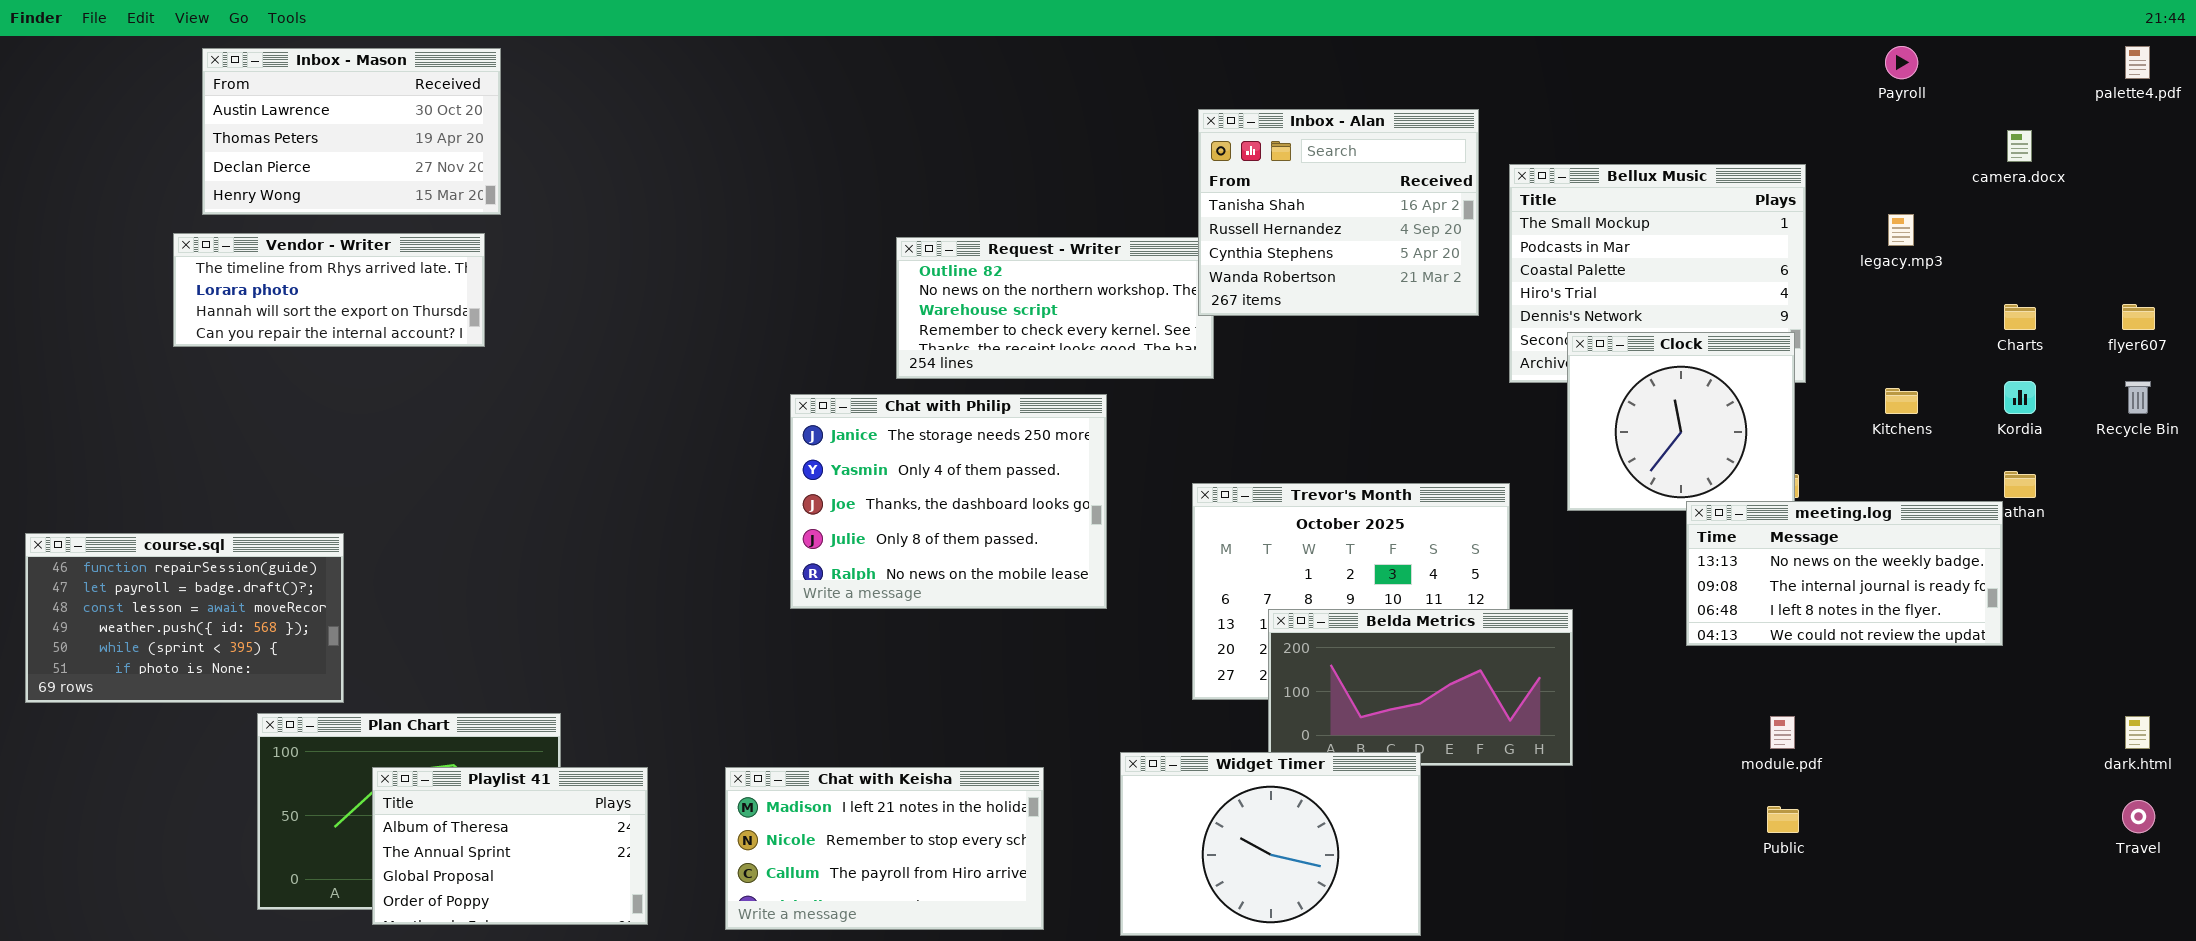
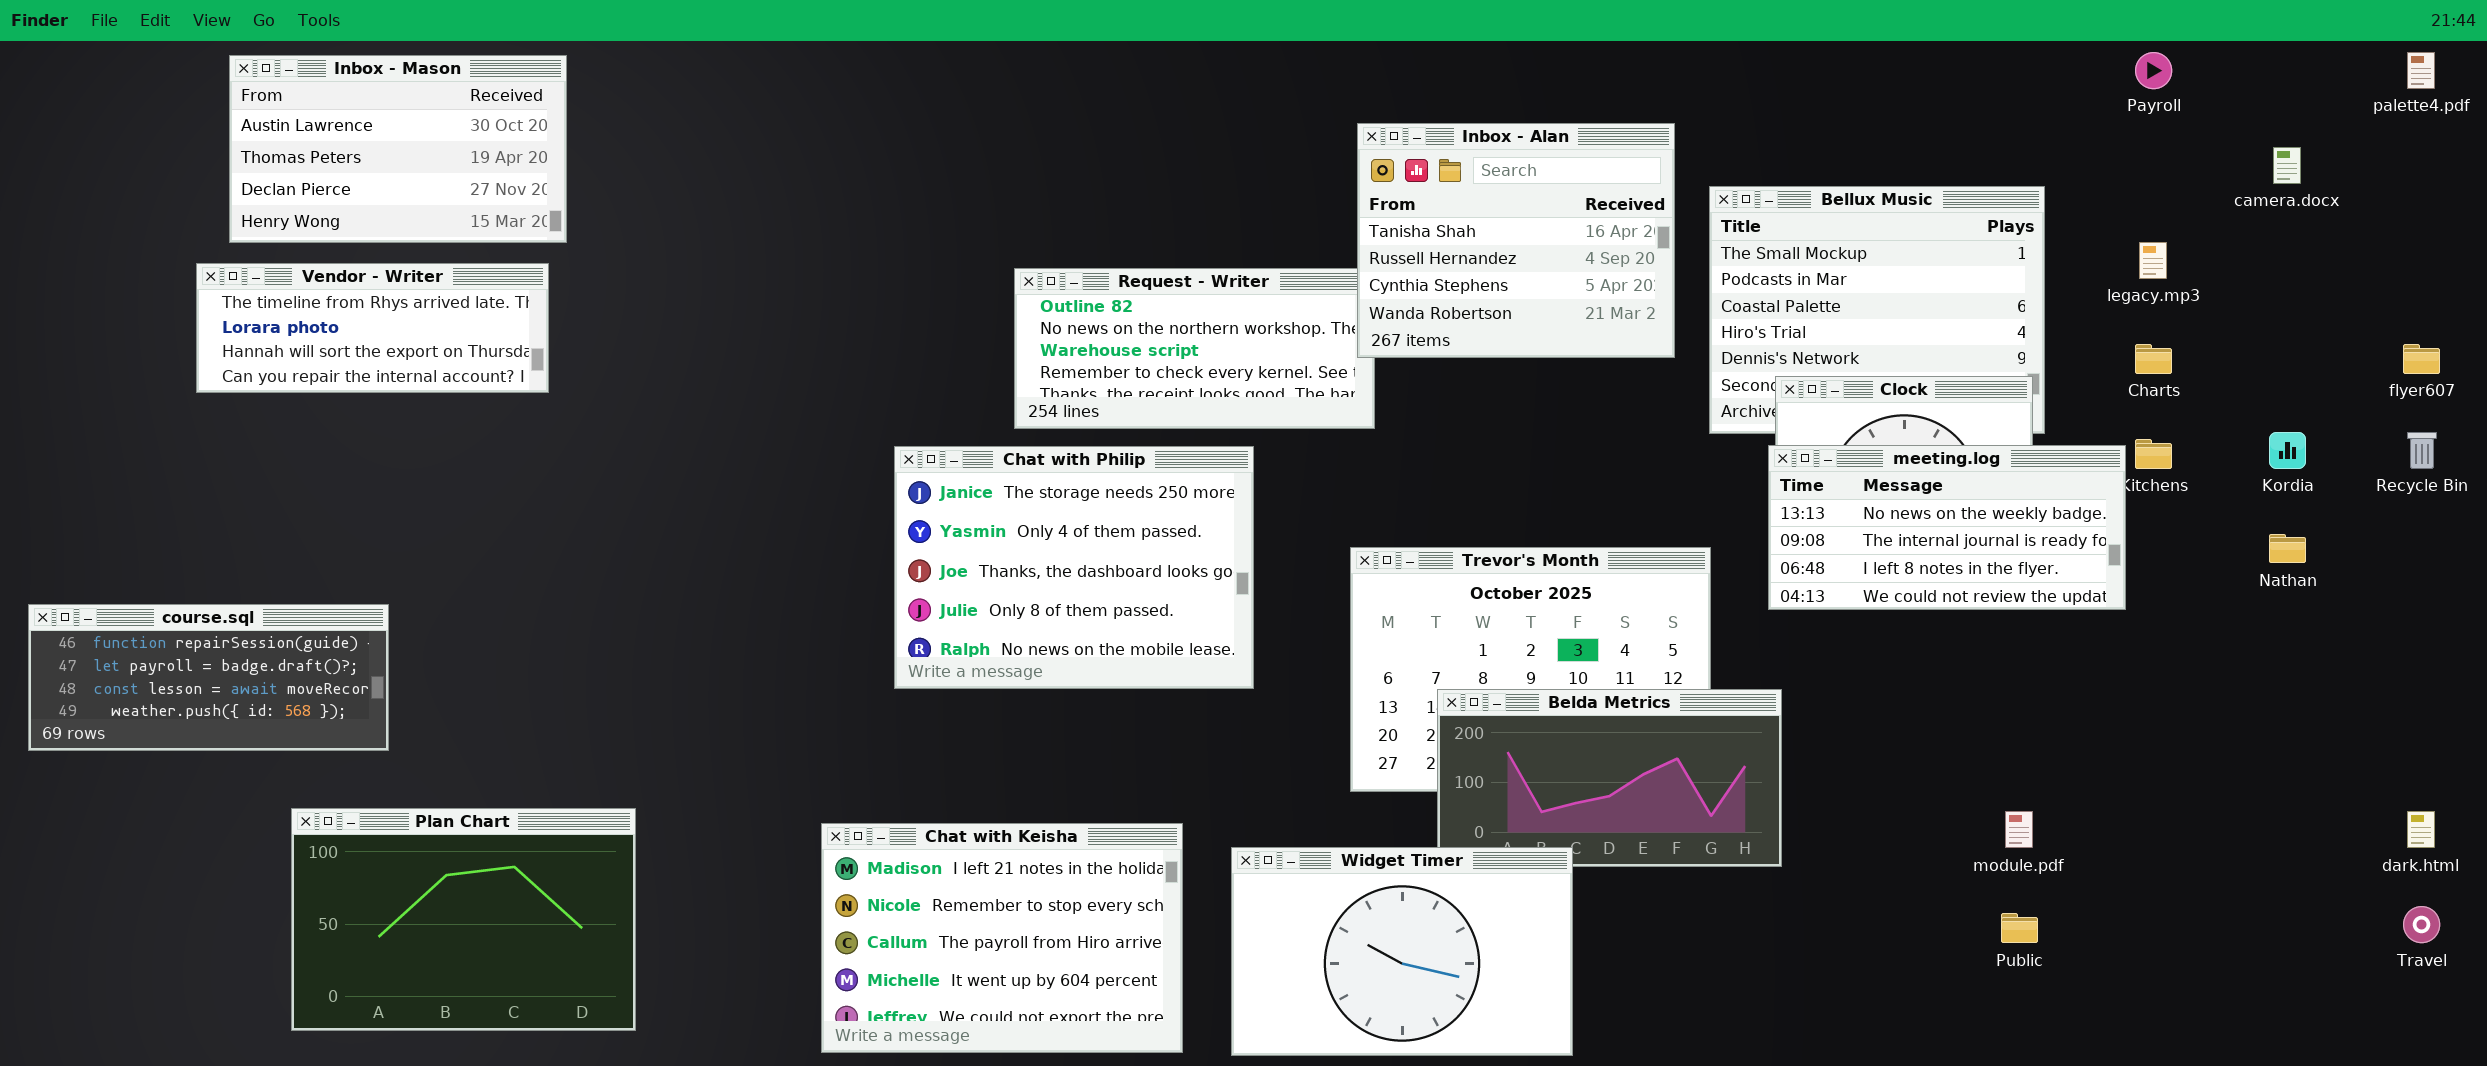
Charts: [2004,304,2036,330] -> [2135,344,2172,374], moved
meeting.log: [1686,501,2003,646] -> [1768,445,2126,610], moved
course.sql: [25,533,344,703] -> [28,604,389,751], resized
Widget Timer: [1120,752,1421,936] -> [1231,847,1573,1056], moved
Playlist 41: [372,767,648,925] -> none, closed
Chat with Keisha: [725,767,1044,930] -> [821,823,1183,1053], resized

